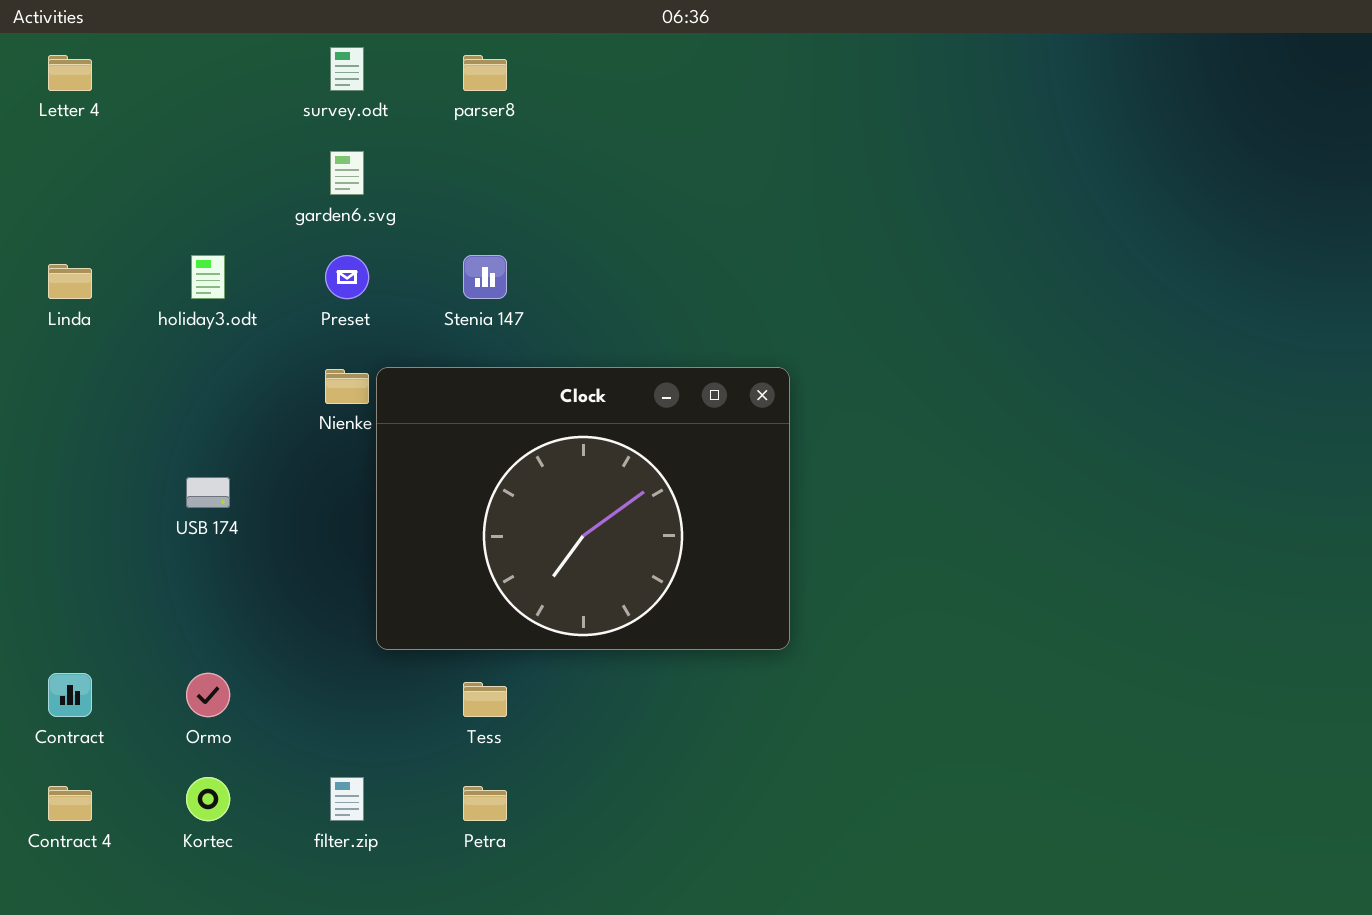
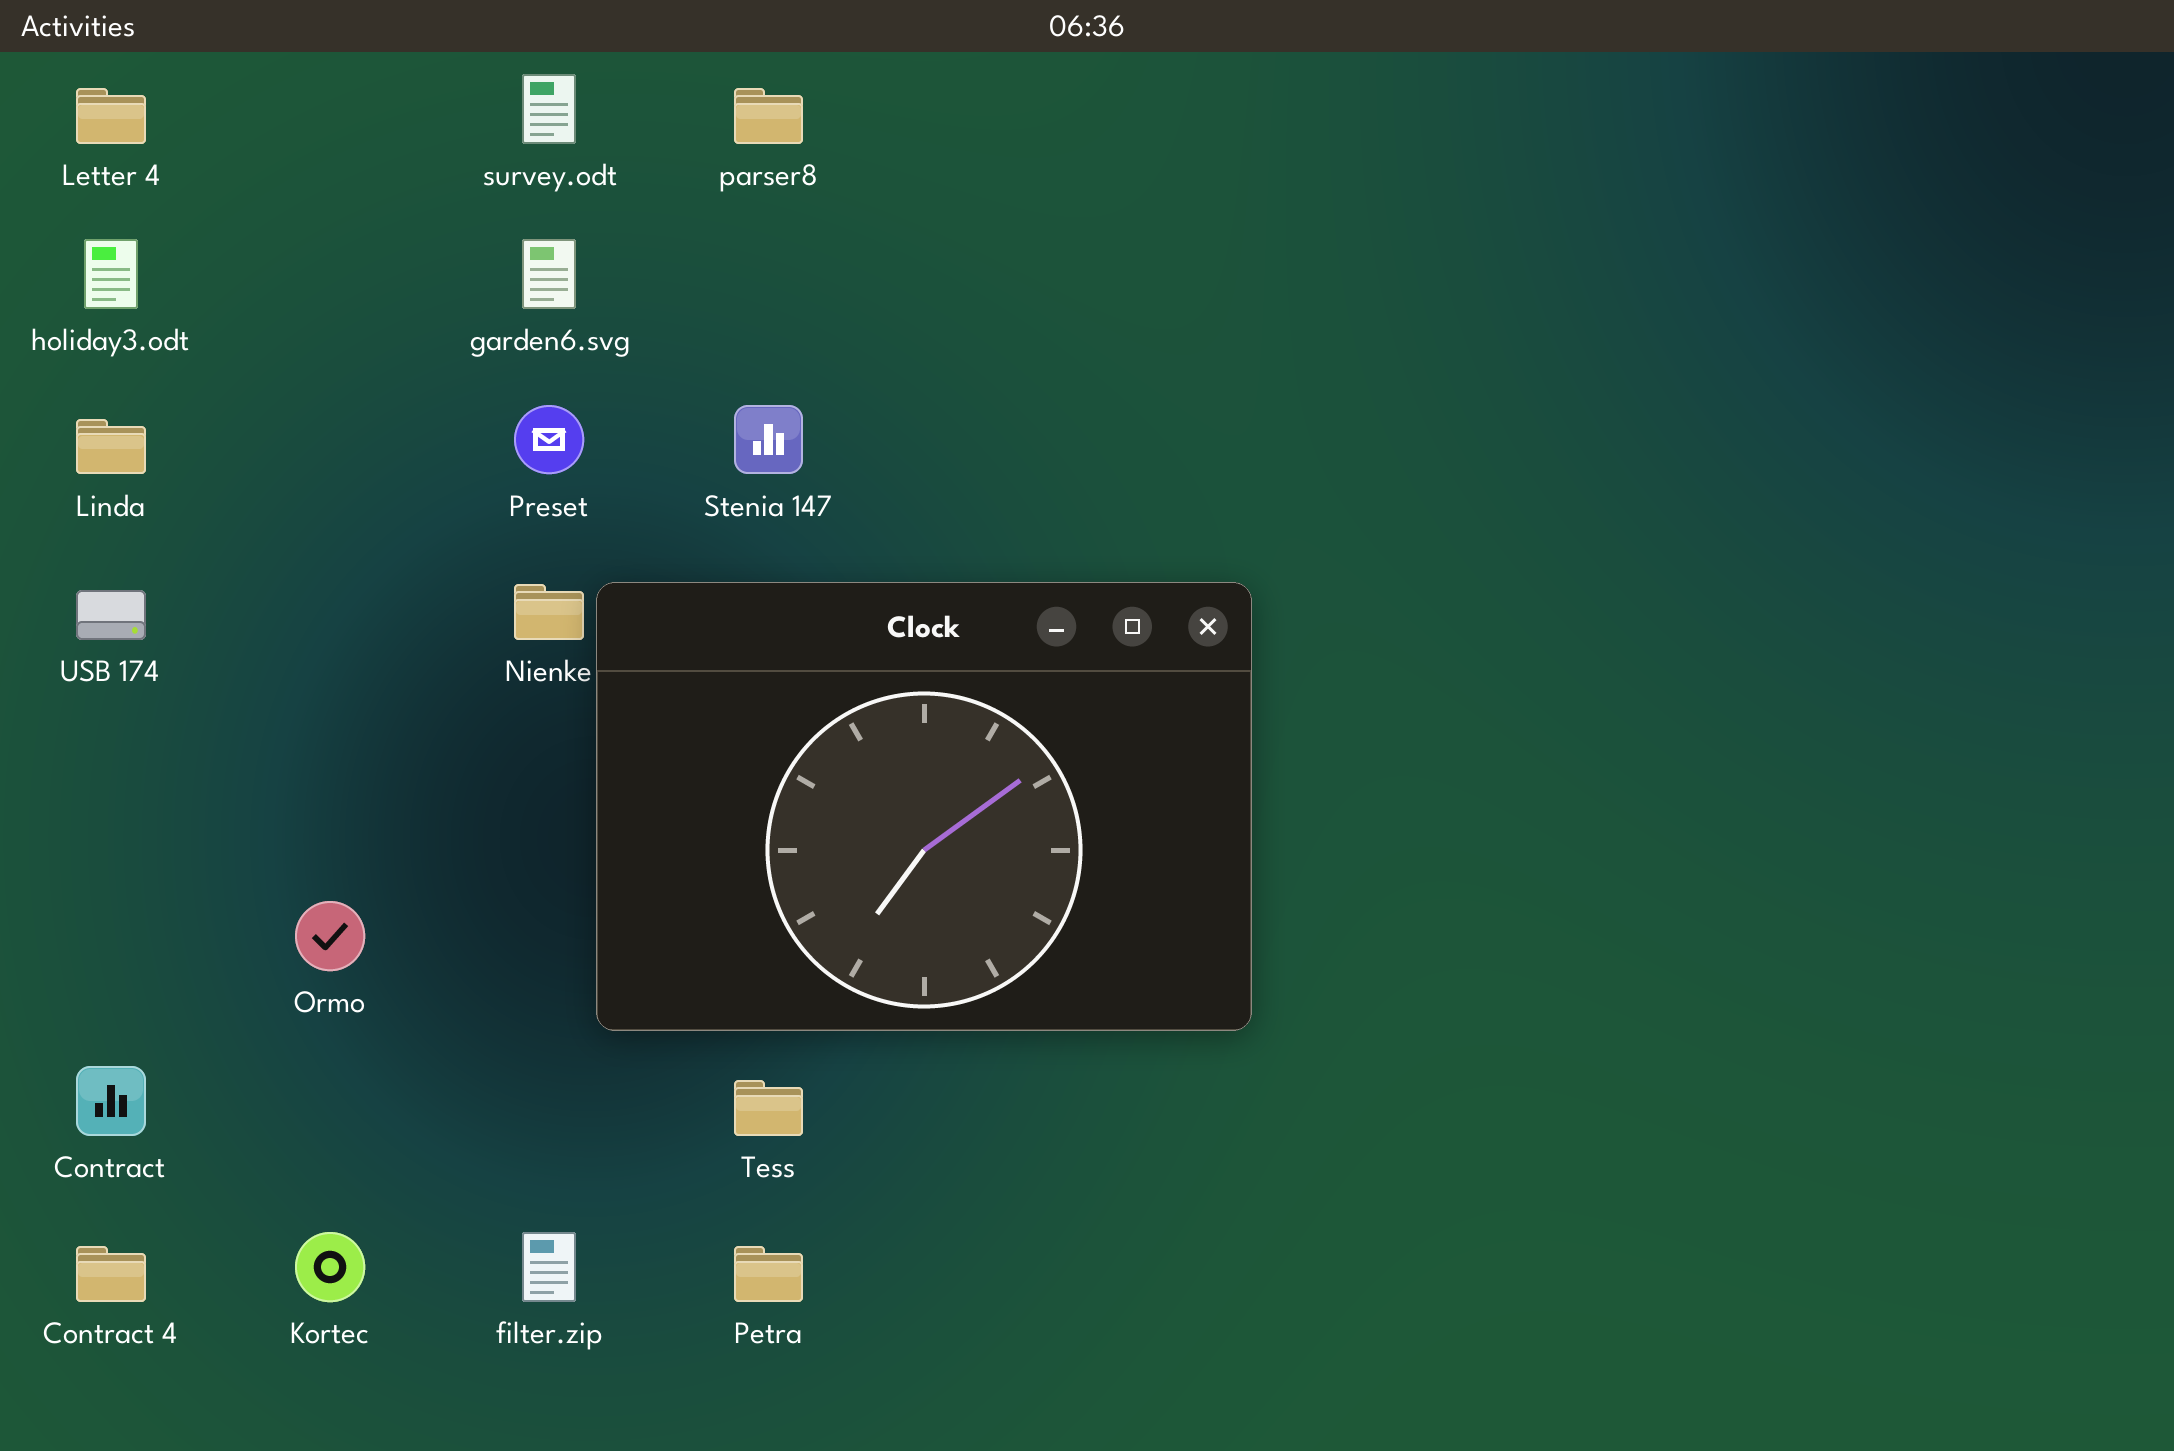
holiday3.odt: [191,255,225,299] -> [84,239,138,309], moved
USB 174: [186,477,230,508] -> [76,590,146,640], moved
Ormo: [186,673,230,717] -> [295,901,365,971], moved

